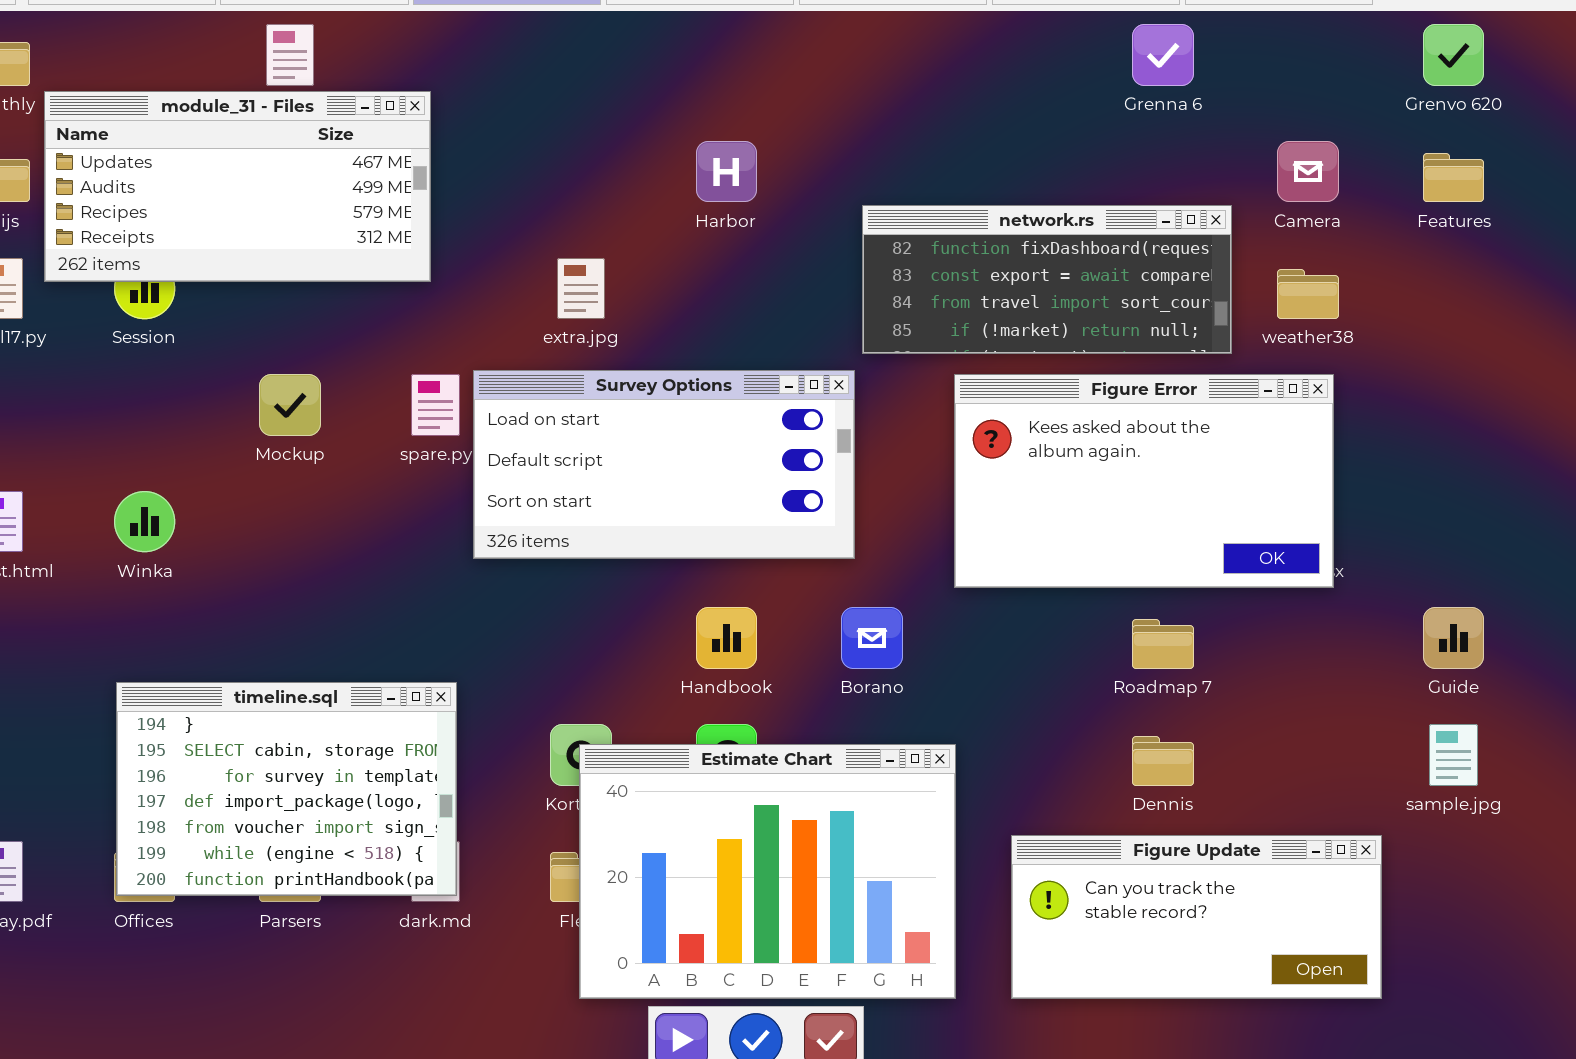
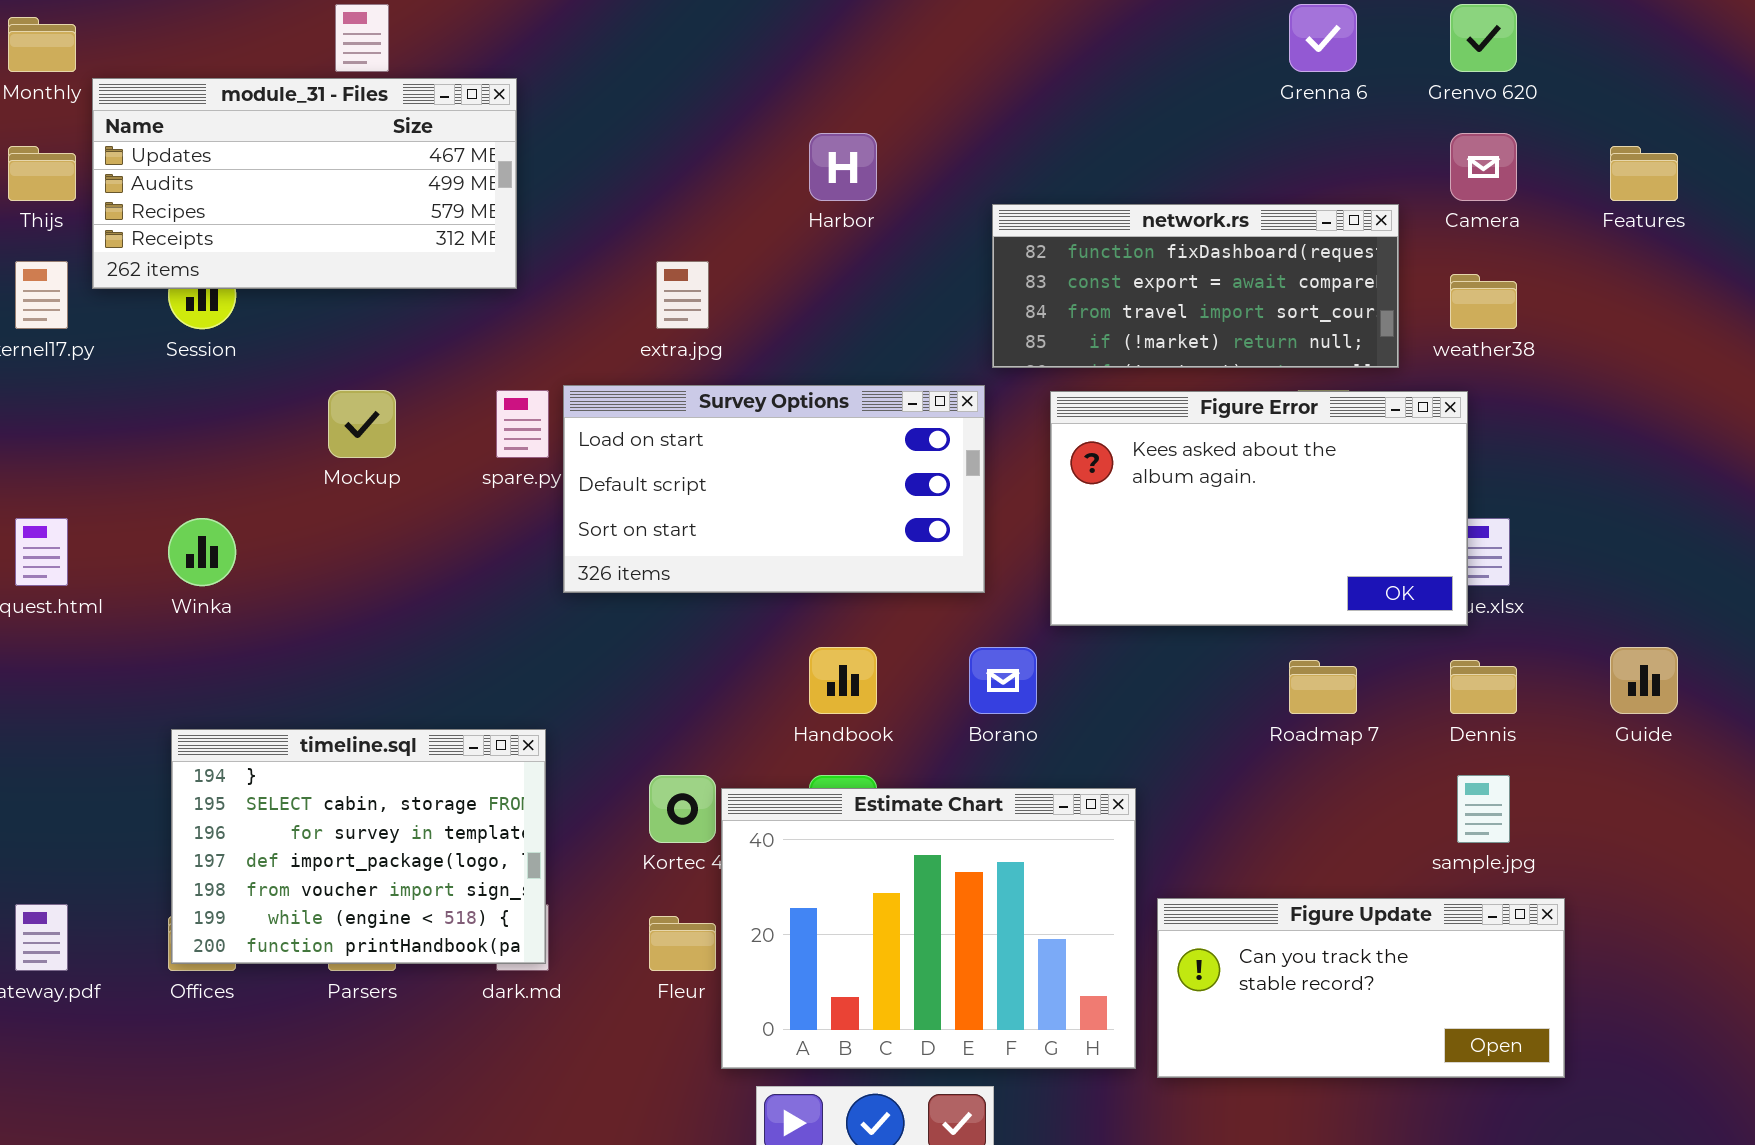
Grenvo 620: [1423,24,1484,86] -> [1450,4,1517,72], moved
Figure Error: [954,374,1334,588] -> [1050,391,1468,626], moved
sample.jpg: [1429,724,1478,786] -> [1457,775,1510,843], moved
Dennis: [1132,736,1194,786] -> [1450,660,1517,714], moved
Estimate Chart: [579,744,956,999] -> [721,788,1136,1069], moved

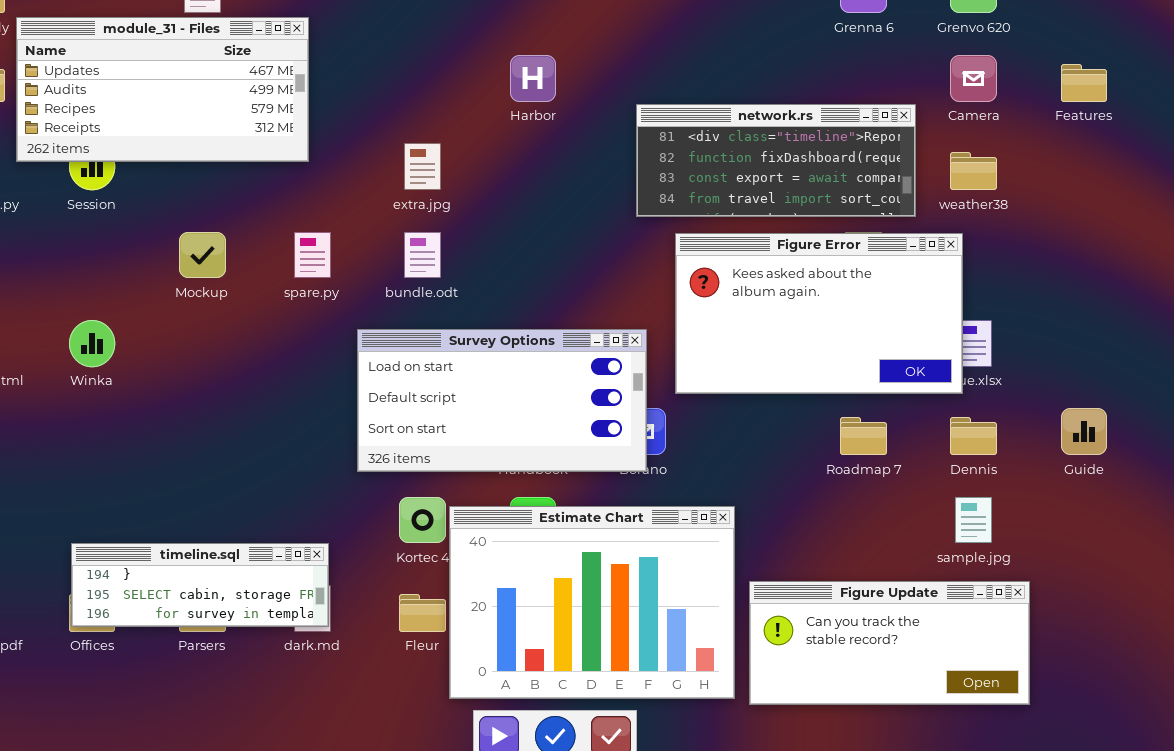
network.rs: [992,204,1399,368] -> [636,104,916,217], scrolled up 1 row
Survey Options: [563,385,985,593] -> [357,329,647,472], moved
timeline.sql: [171,729,546,964] -> [71,543,329,627], resized

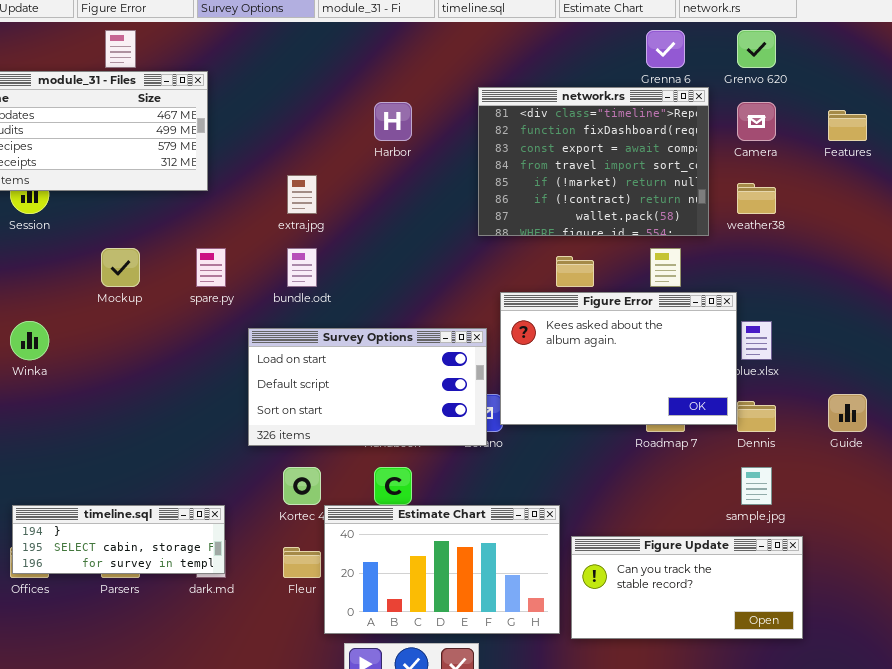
network.rs: [636,104,916,217] -> [478,87,709,236], resized
Figure Error: [675,233,963,394] -> [500,292,737,425], moved
Estimate Chart: [449,506,735,699] -> [324,505,560,634], resized

